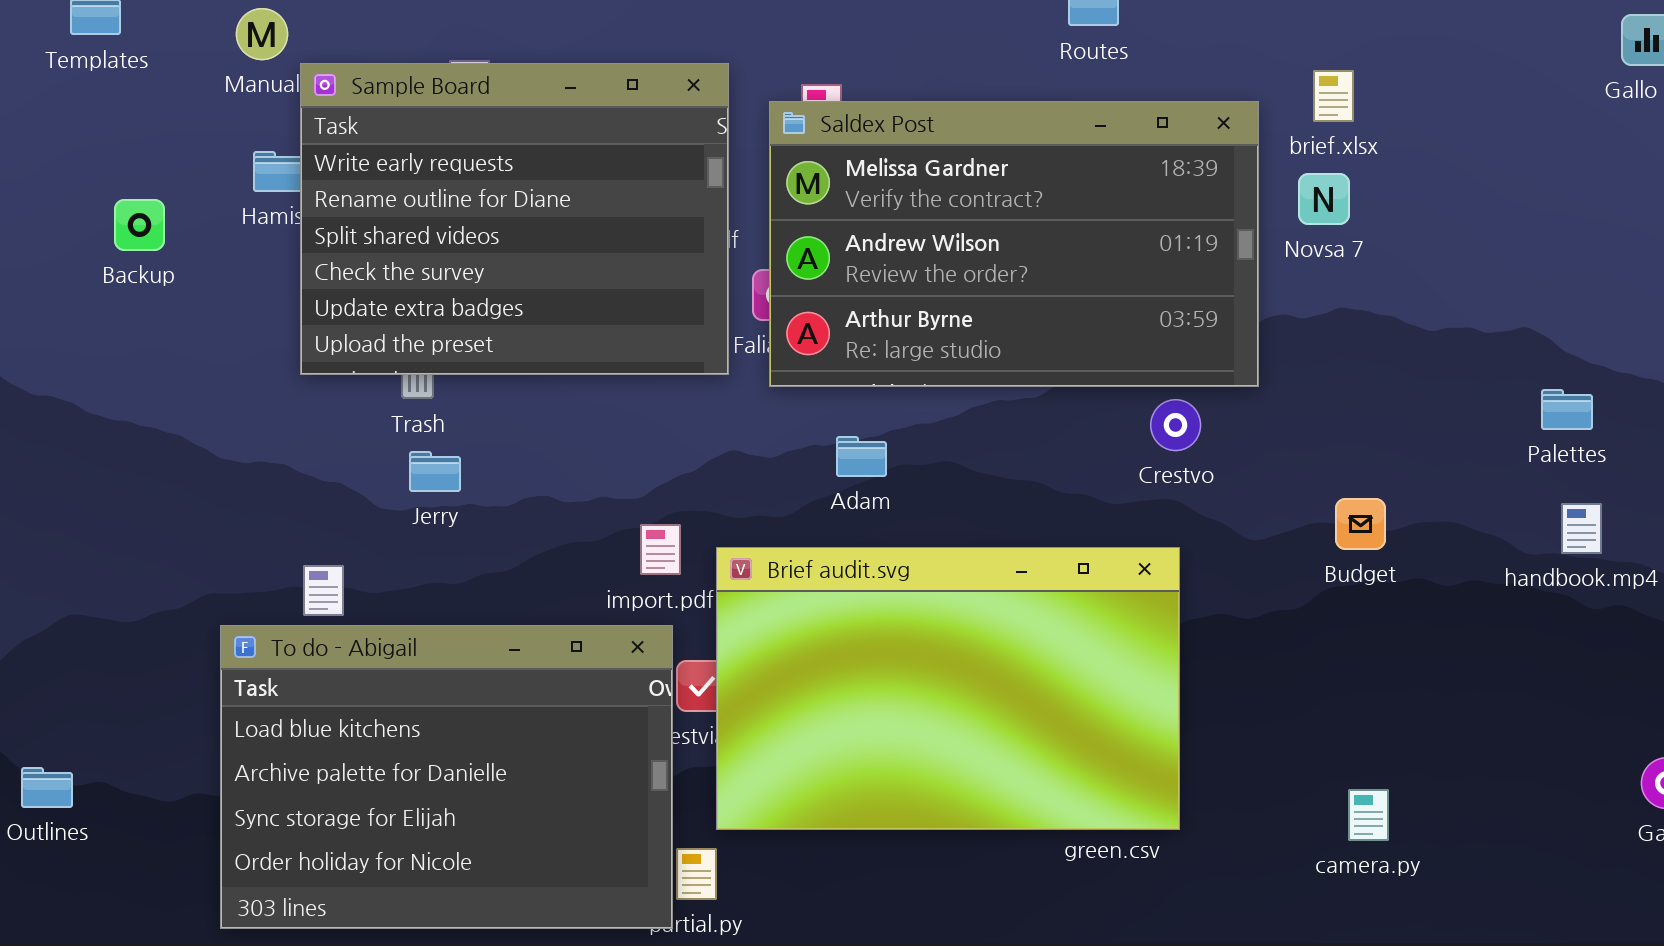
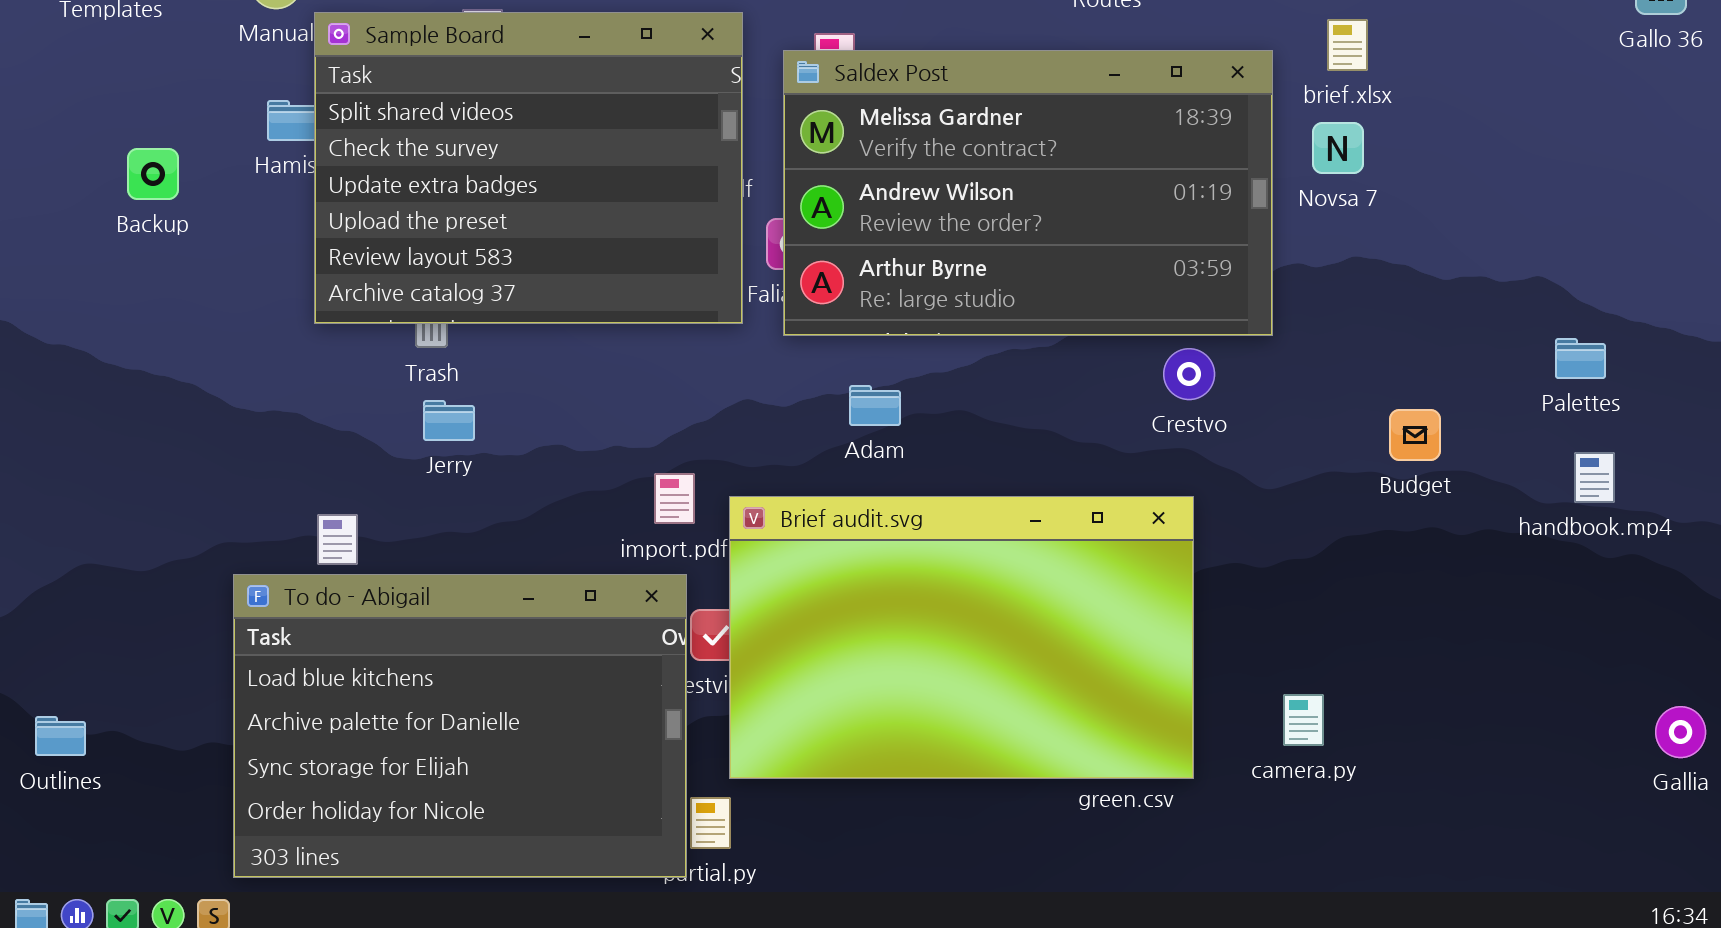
Sample Board: [300,63,729,375] -> [314,12,743,324], scrolled down 2 rows
Budget: [1335,498,1386,550] -> [1389,409,1441,461], moved
camera.py: [1348,789,1389,841] -> [1283,694,1324,746], moved

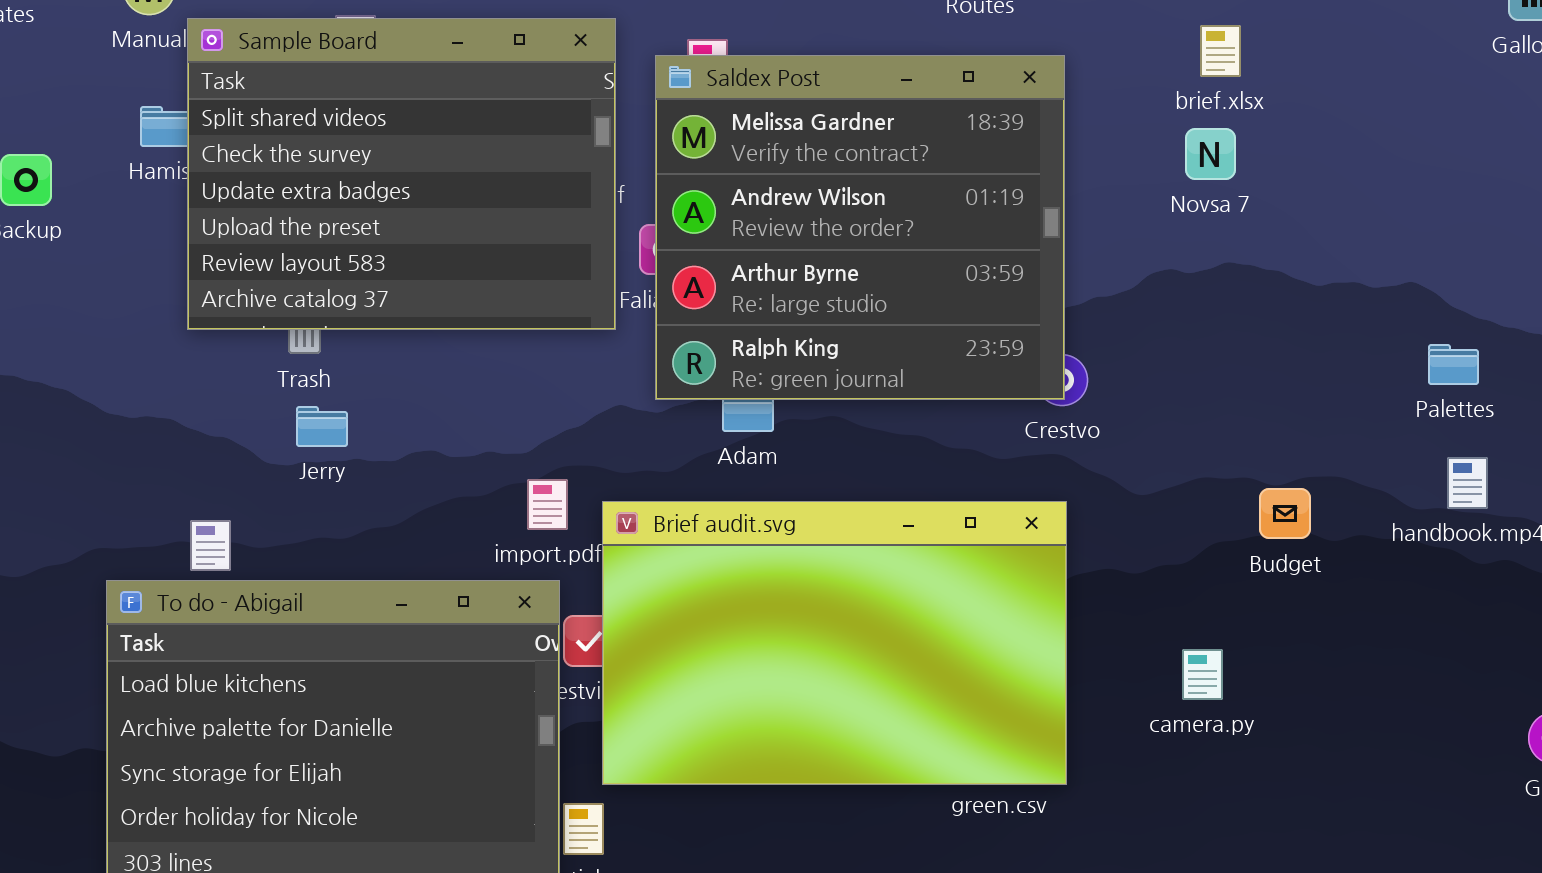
Saldex Post: [783,50,1273,336] -> [655,55,1065,400], resized
Budget: [1389,409,1441,461] -> [1259,488,1311,539], moved
camera.py: [1283,694,1324,746] -> [1182,649,1223,700], moved

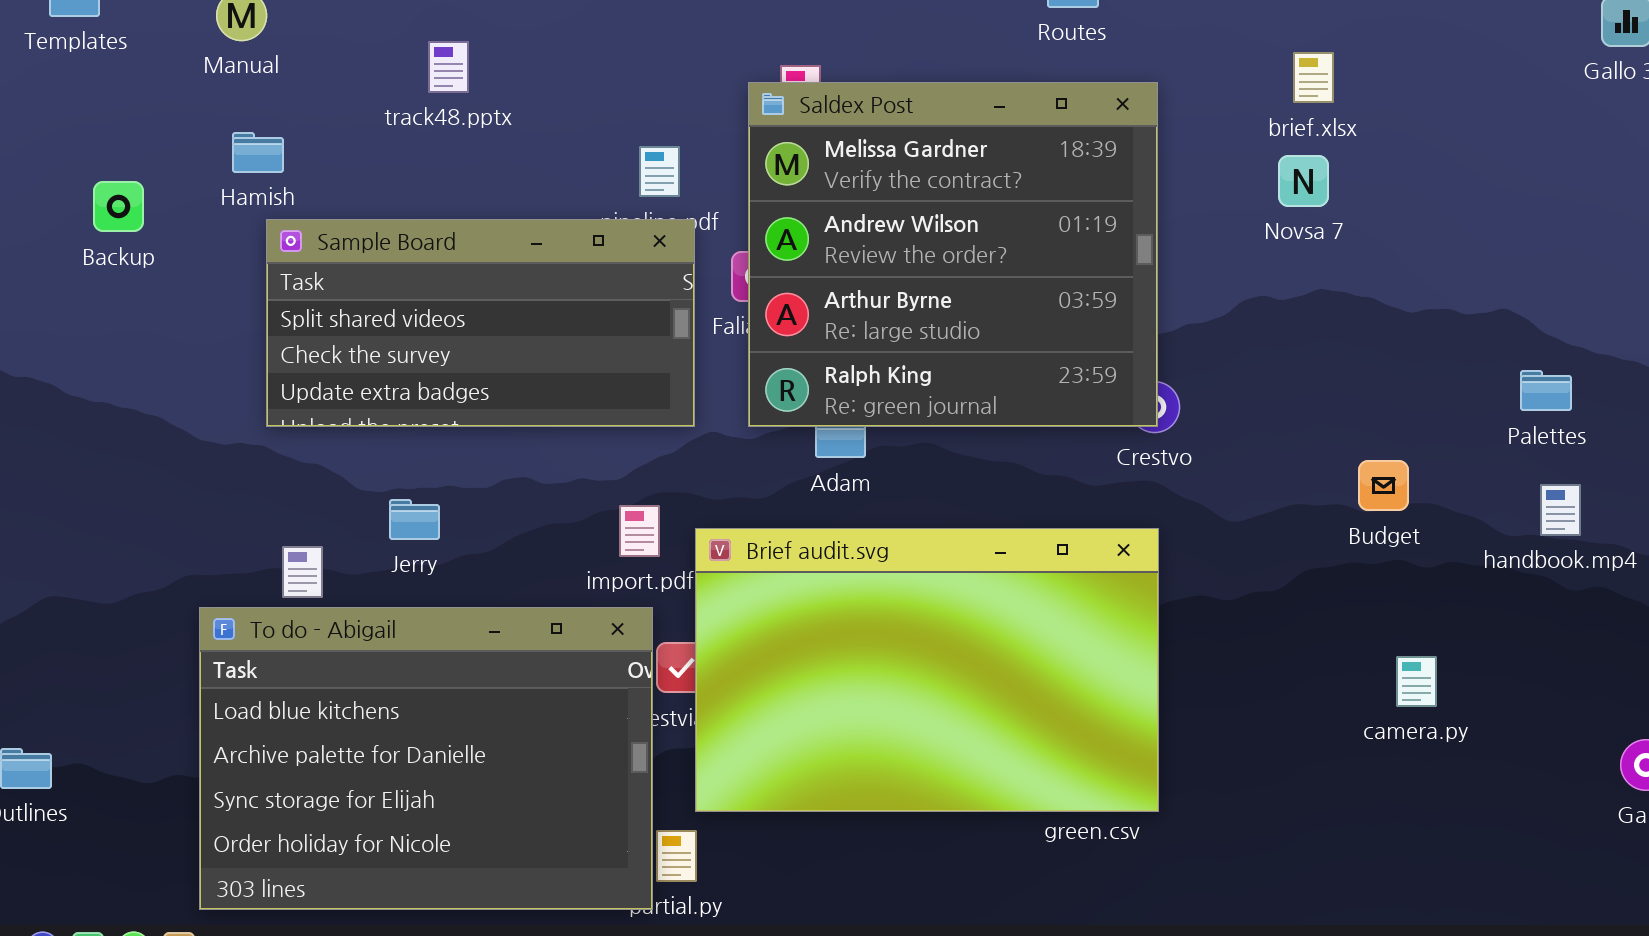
Sample Board: [187,18,616,330] -> [266,219,695,427], moved, resized
Jerry: [296,406,348,447] -> [389,499,440,540], moved
Budget: [1259,488,1311,539] -> [1358,460,1409,511], moved
camera.py: [1182,649,1223,700] -> [1396,656,1437,707], moved

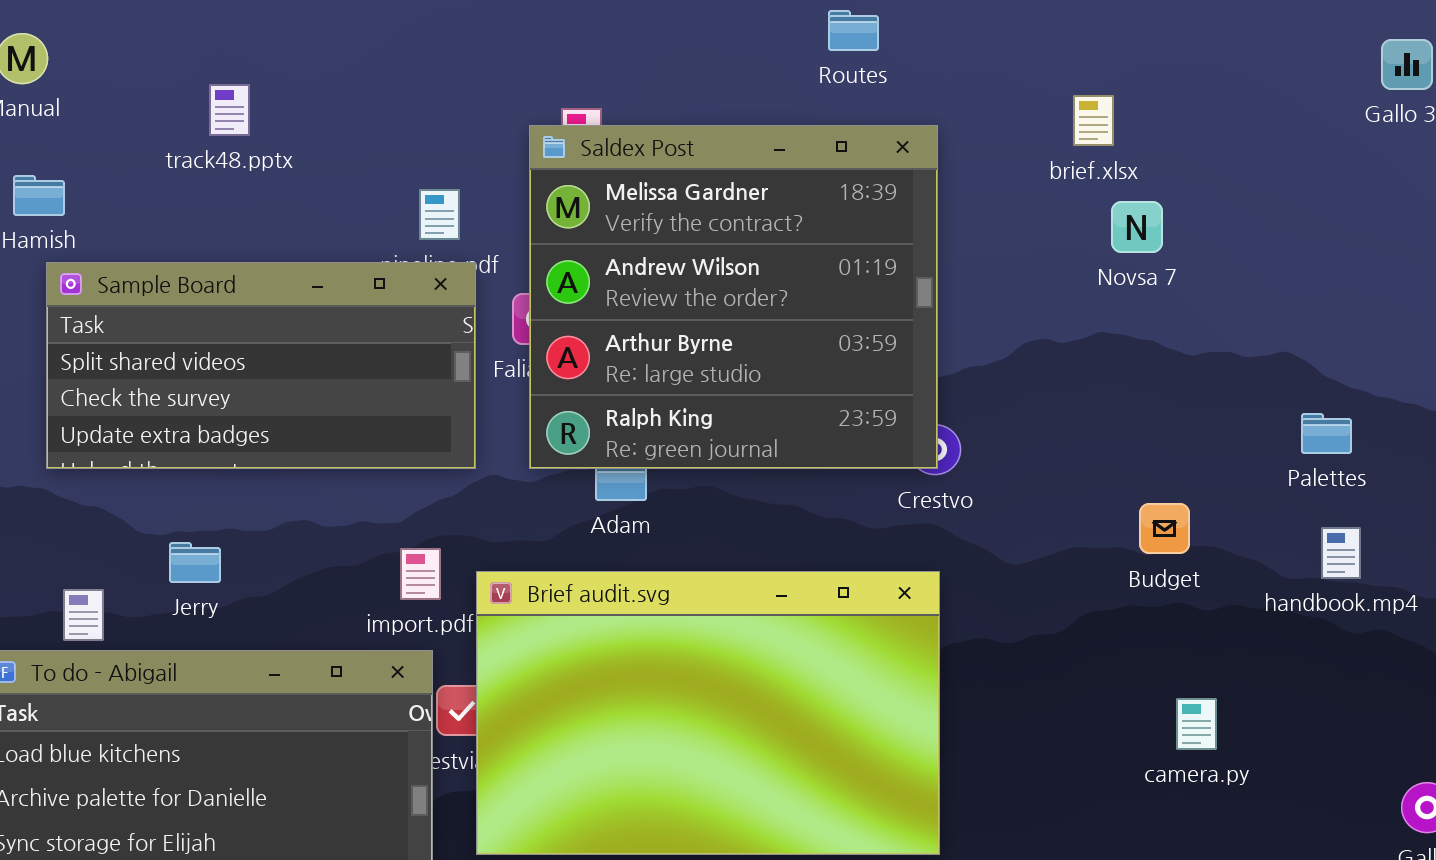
Novsa 7: [1278,155,1329,207] -> [1111,201,1163,253], moved

